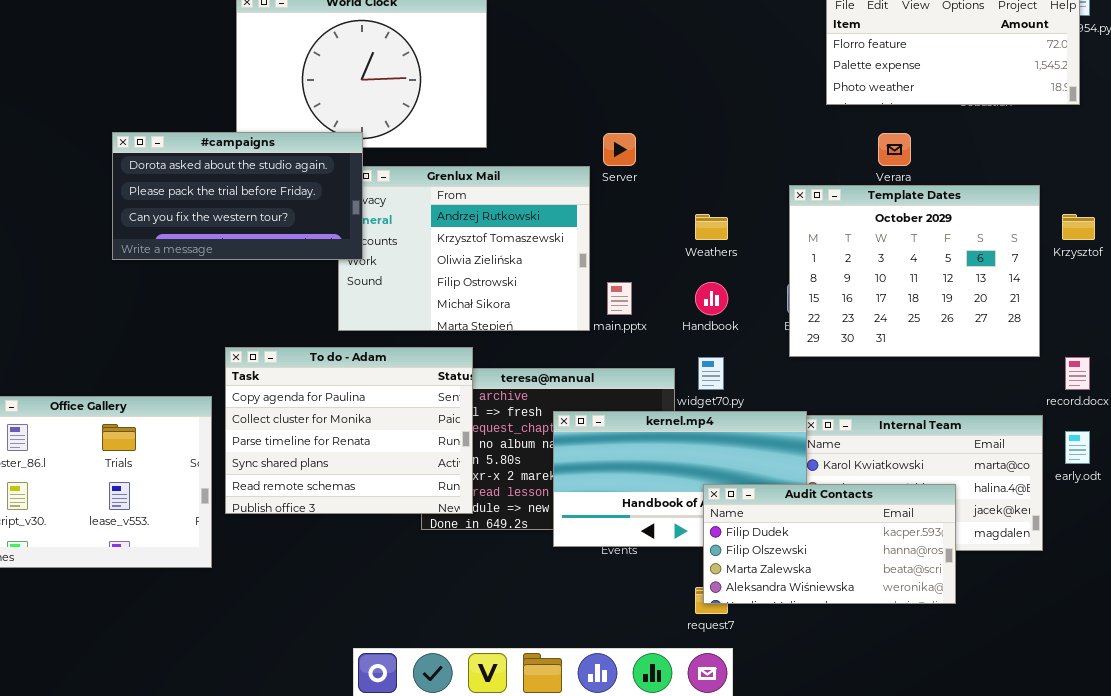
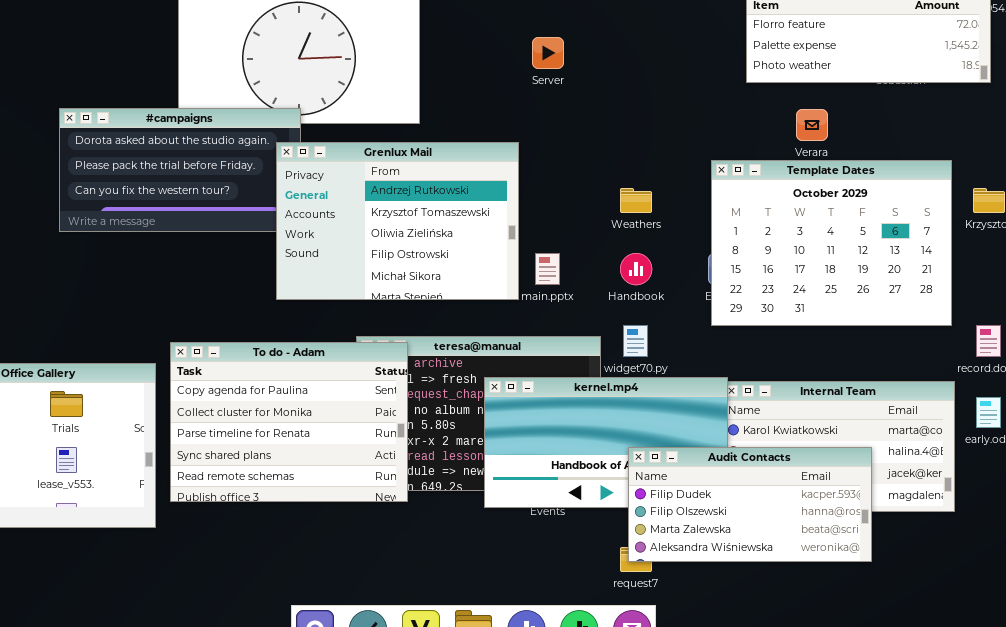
Server: [603,133,636,166] -> [532,37,564,69], moved
Grenlux Mail: [338,166,590,331] -> [276,142,519,300], raised
To do - Adam: [225,347,473,514] -> [170,342,408,502], moved

